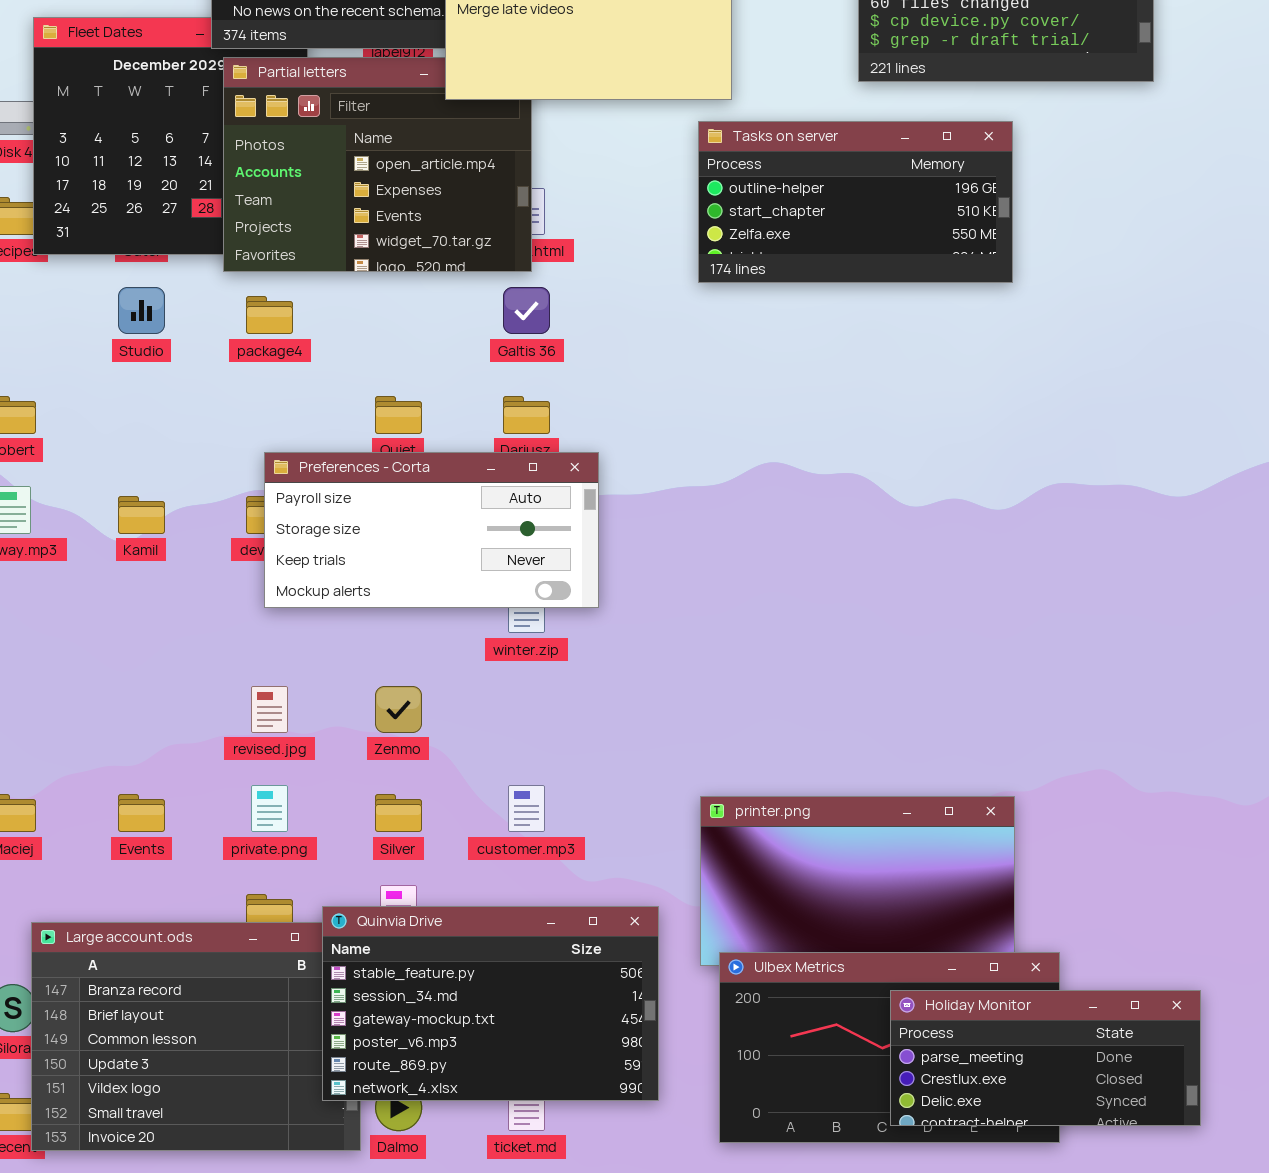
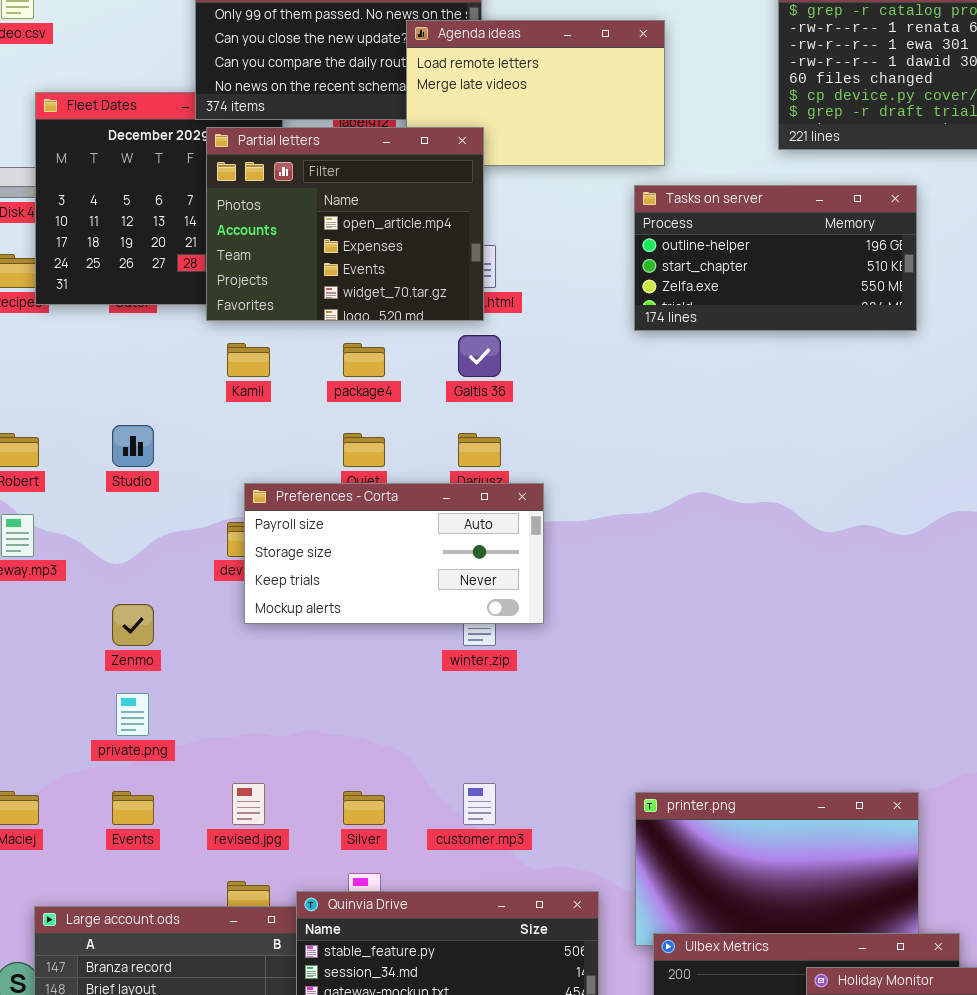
Partial letters: [223,57,532,272] -> [206,127,484,321], raised
Studio: [118,287,165,334] -> [112,425,154,467], moved
package4: [246,296,293,334] -> [343,343,385,377], moved
Kamil: [118,496,165,534] -> [227,343,270,377], moved
revised.jpg: [251,686,288,733] -> [232,783,265,825], moved
Zenmo: [375,686,422,733] -> [112,604,154,646], moved
private.png: [251,785,288,832] -> [116,693,149,736], moved

